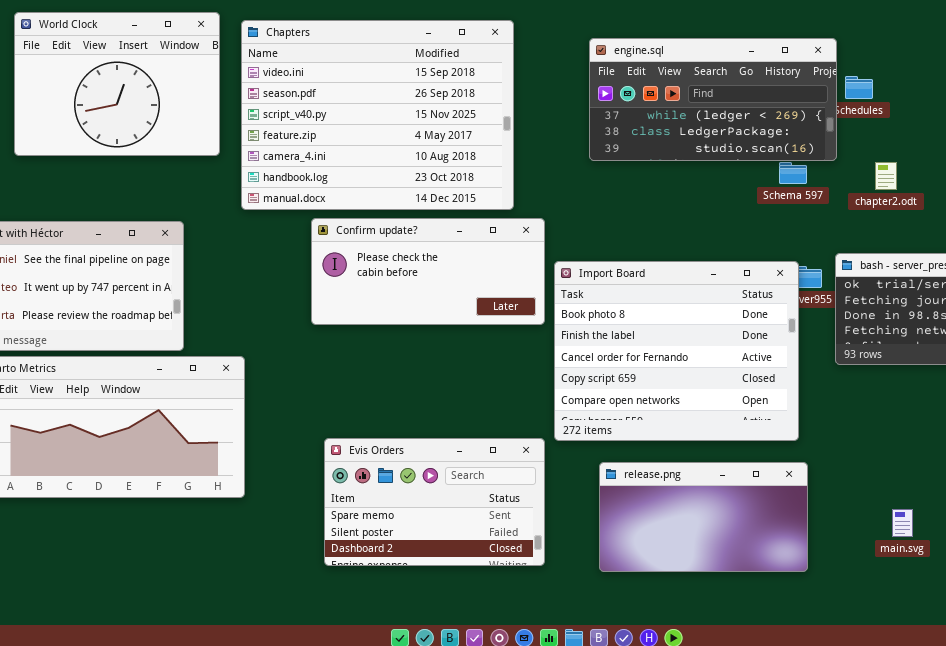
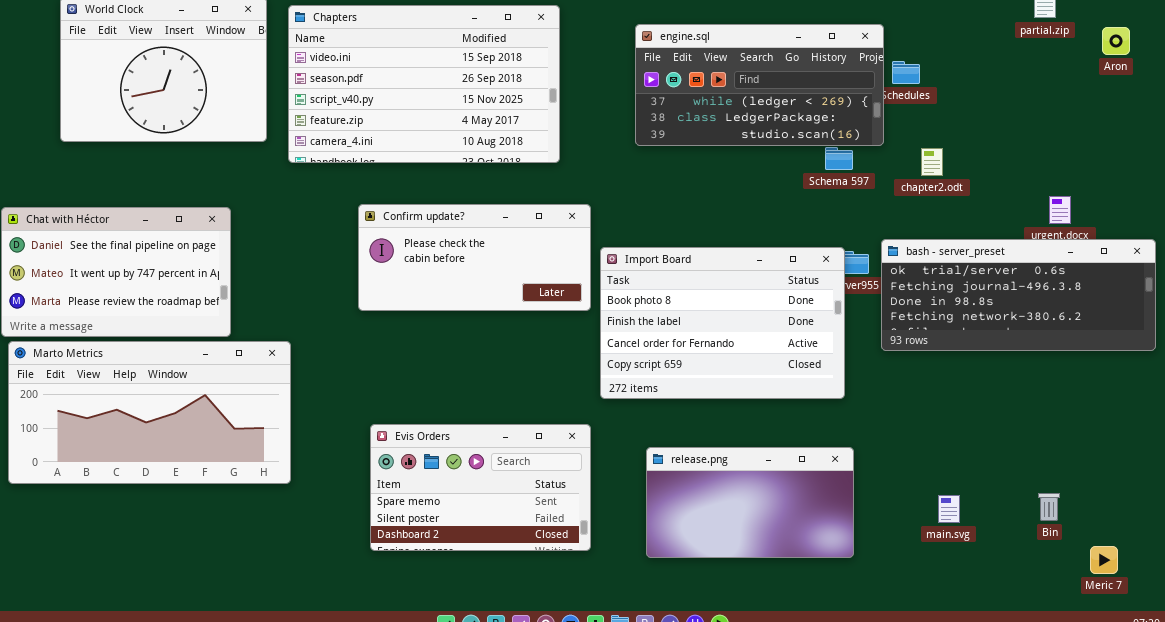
Chapters: [241,20,514,210] -> [288,5,560,163], resized
Import Board: [554,261,799,441] -> [600,247,845,399], resized

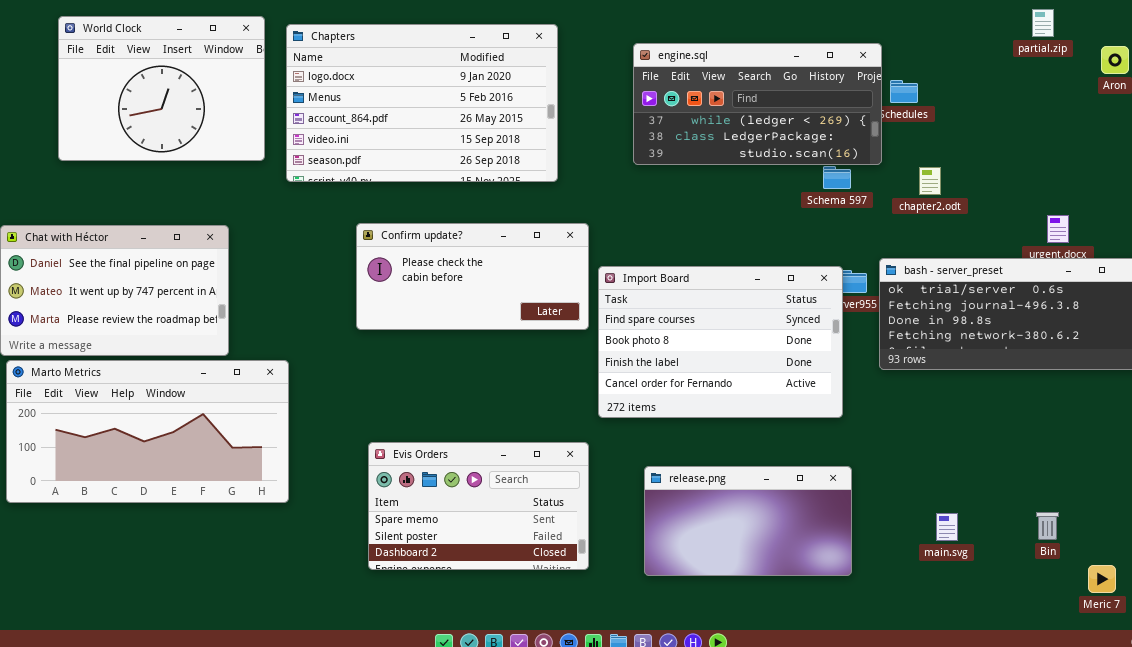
Chapters: [288,5,560,163] -> [286,24,558,182], scrolled up 3 rows
Import Board: [600,247,845,399] -> [598,266,843,418], scrolled up 1 row

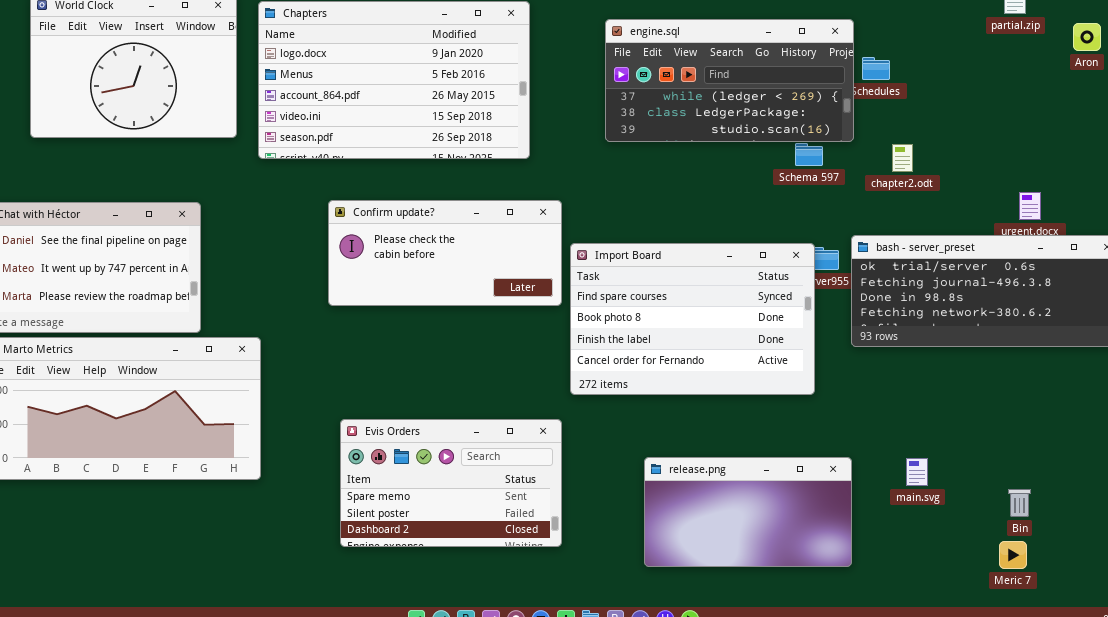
release.png: [644,466,852,576] -> [644,457,852,567], moved
main.svg: [936,513,958,541] -> [906,458,928,486], moved
Meric 7: [1088,565,1116,593] -> [999,541,1027,569], moved

